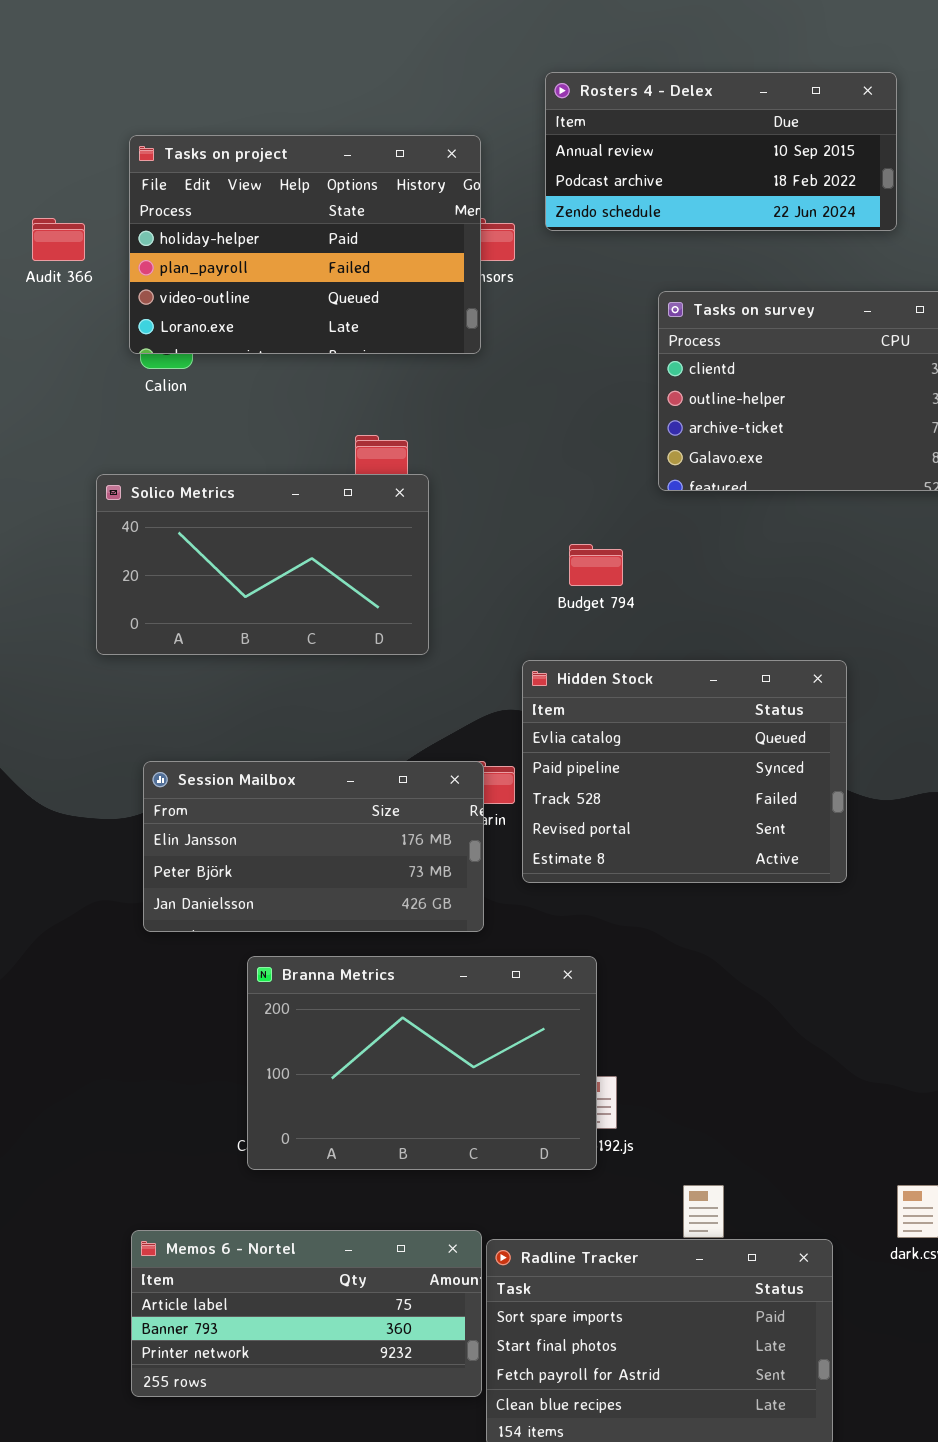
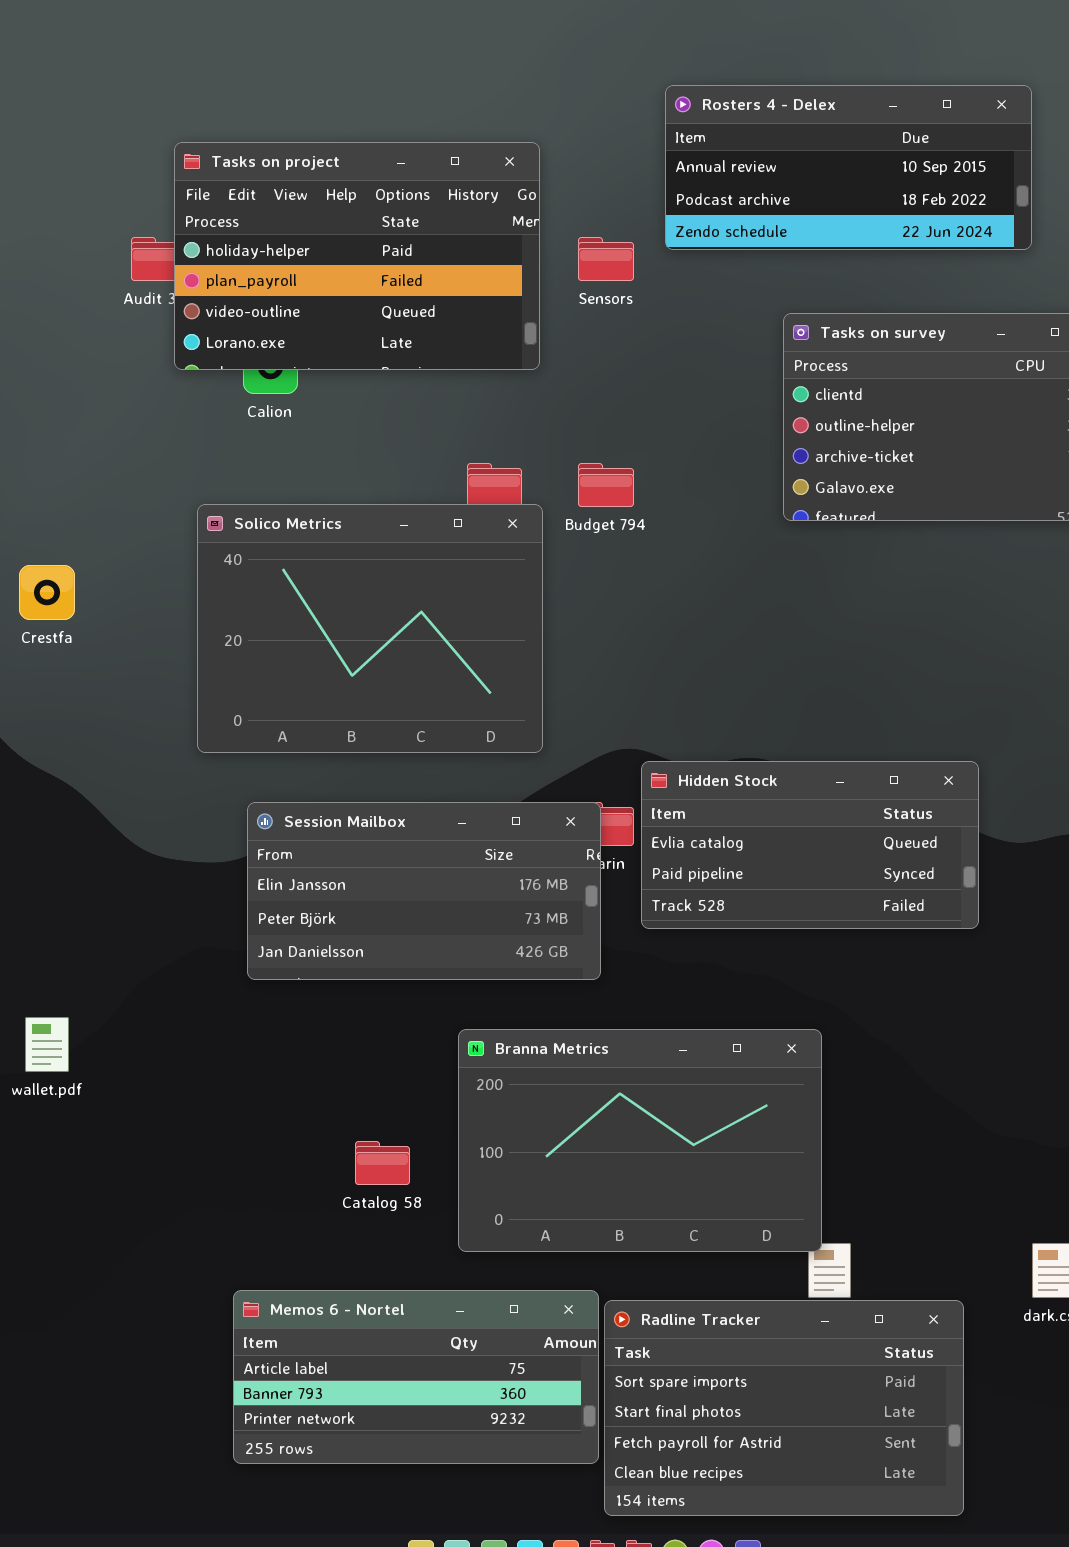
Tasks on project: [129,135,481,354] -> [174,142,540,370], moved
Solico Metrics: [96,474,429,655] -> [197,504,543,753], resized
Budget 794: [569,544,623,586] -> [578,463,634,507], moved
Hidden Stock: [522,660,847,883] -> [641,761,979,929], resized
Branna Metrics: [247,956,597,1170] -> [458,1029,822,1252], moved

